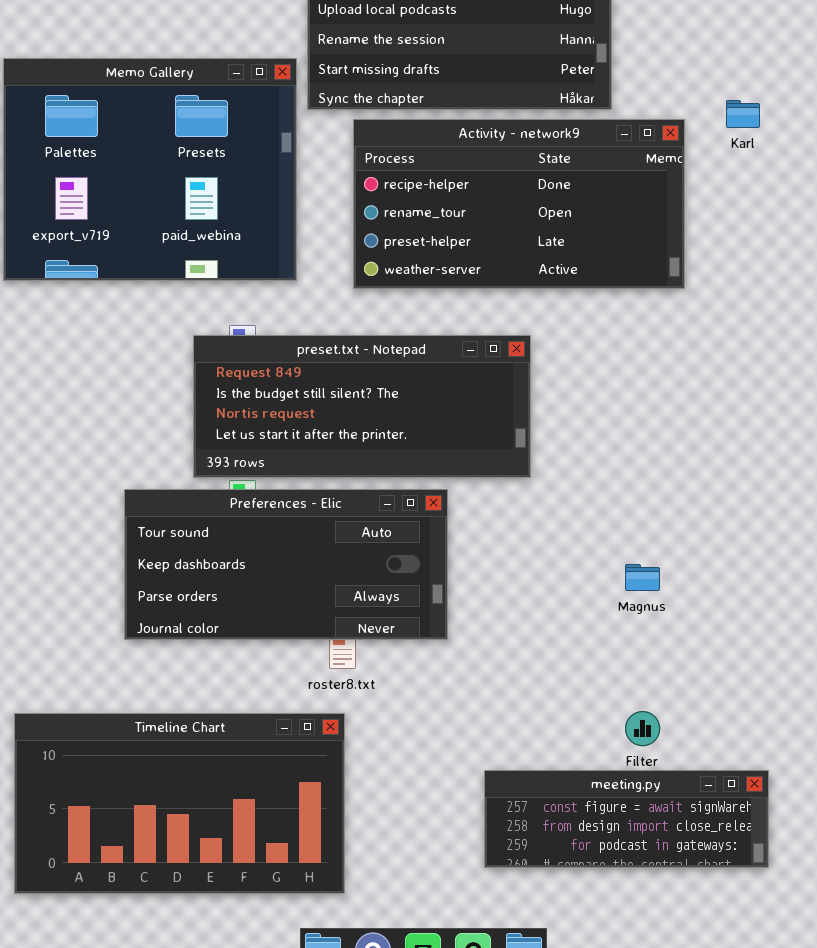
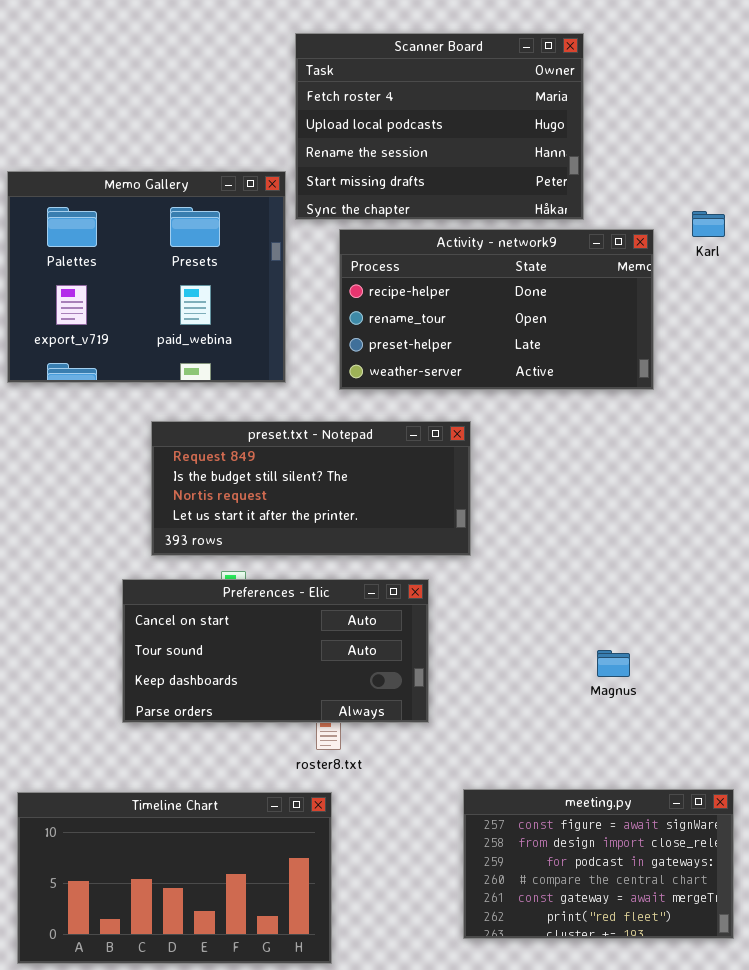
preset.txt - Notepad: [193,335,531,478] -> [151,421,471,556], moved
Preferences - Elic: [124,489,448,640] -> [122,579,429,723], scrolled up 1 row
meeting.py: [484,770,769,868] -> [463,789,734,939], resized

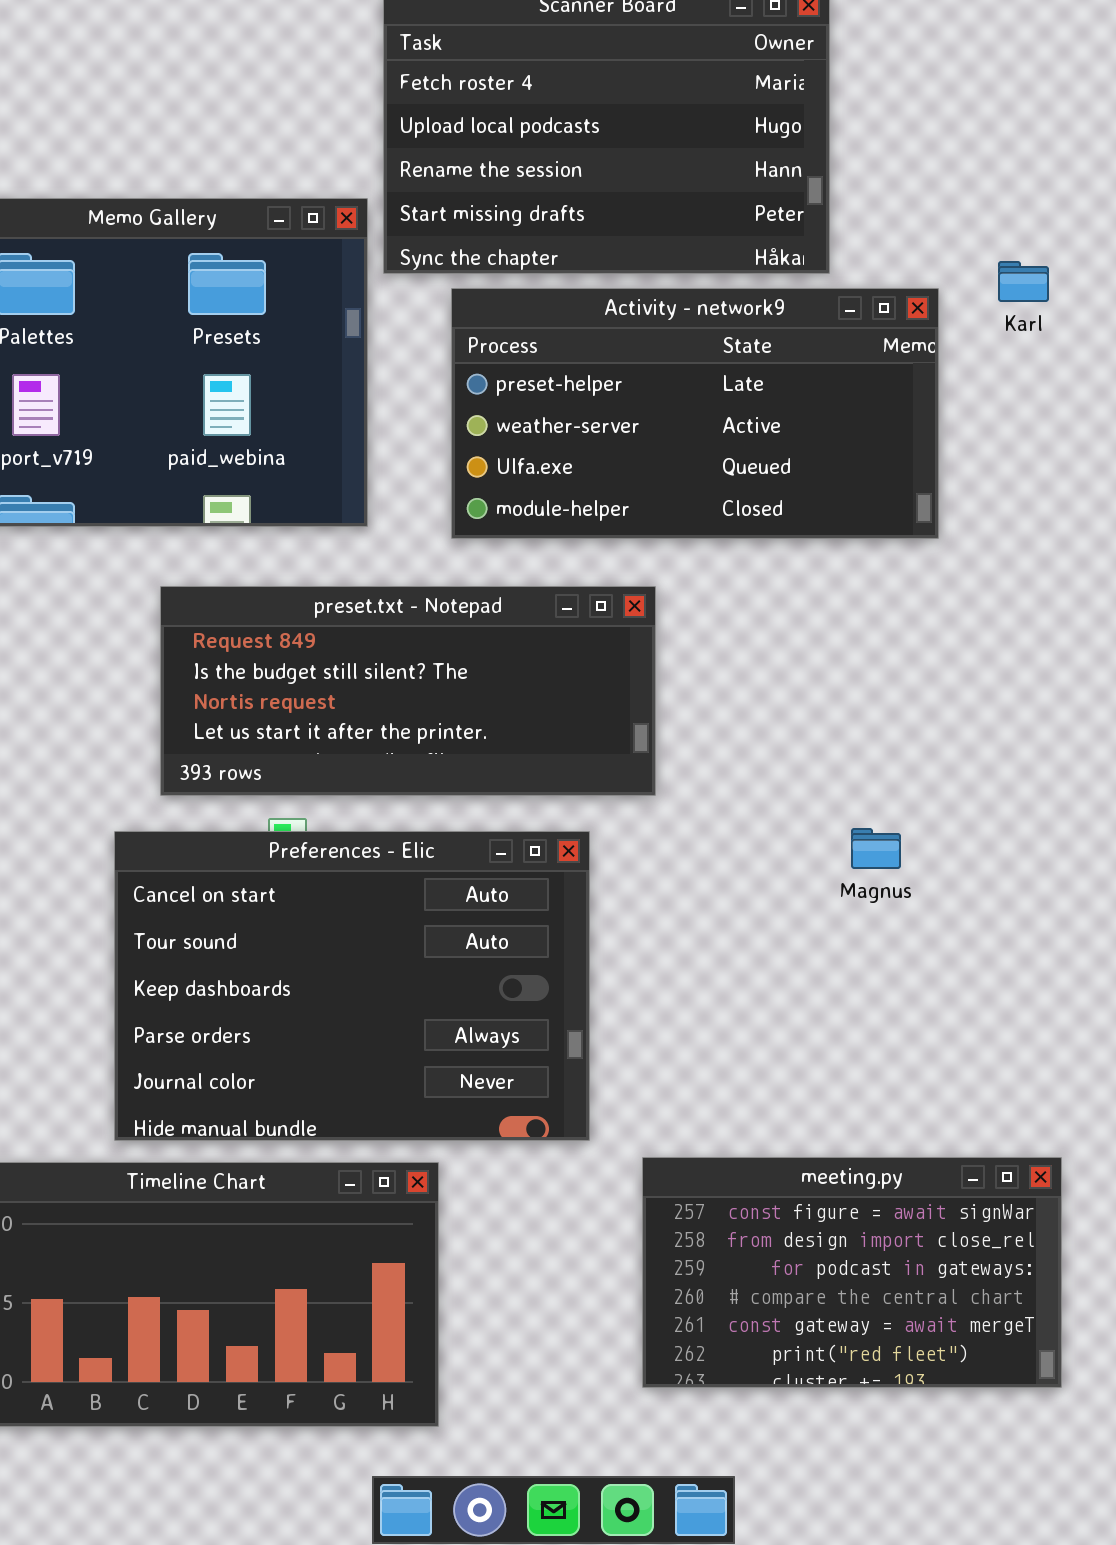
Activity - network9: [339,229,654,390] -> [451,288,939,539], scrolled down 2 rows
Preferences - Elic: [122,579,429,723] -> [114,831,590,1141], resized
Magnus: [597,650,630,677] -> [851,828,901,869], moved

